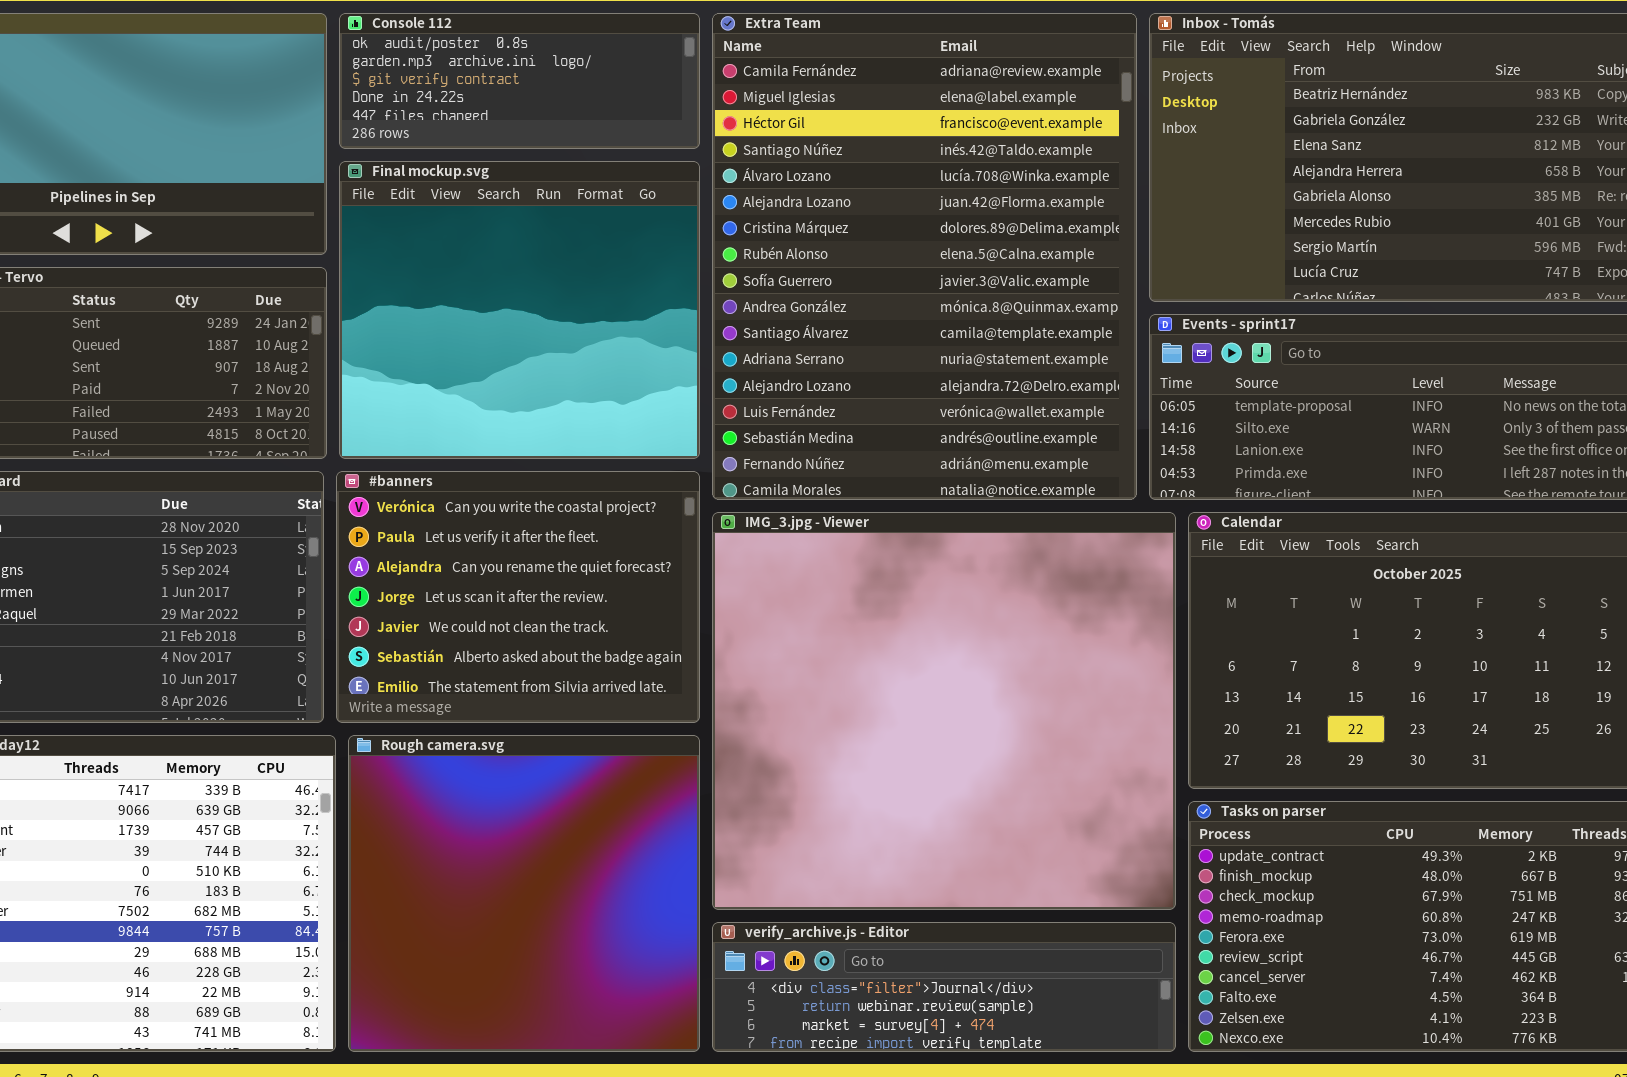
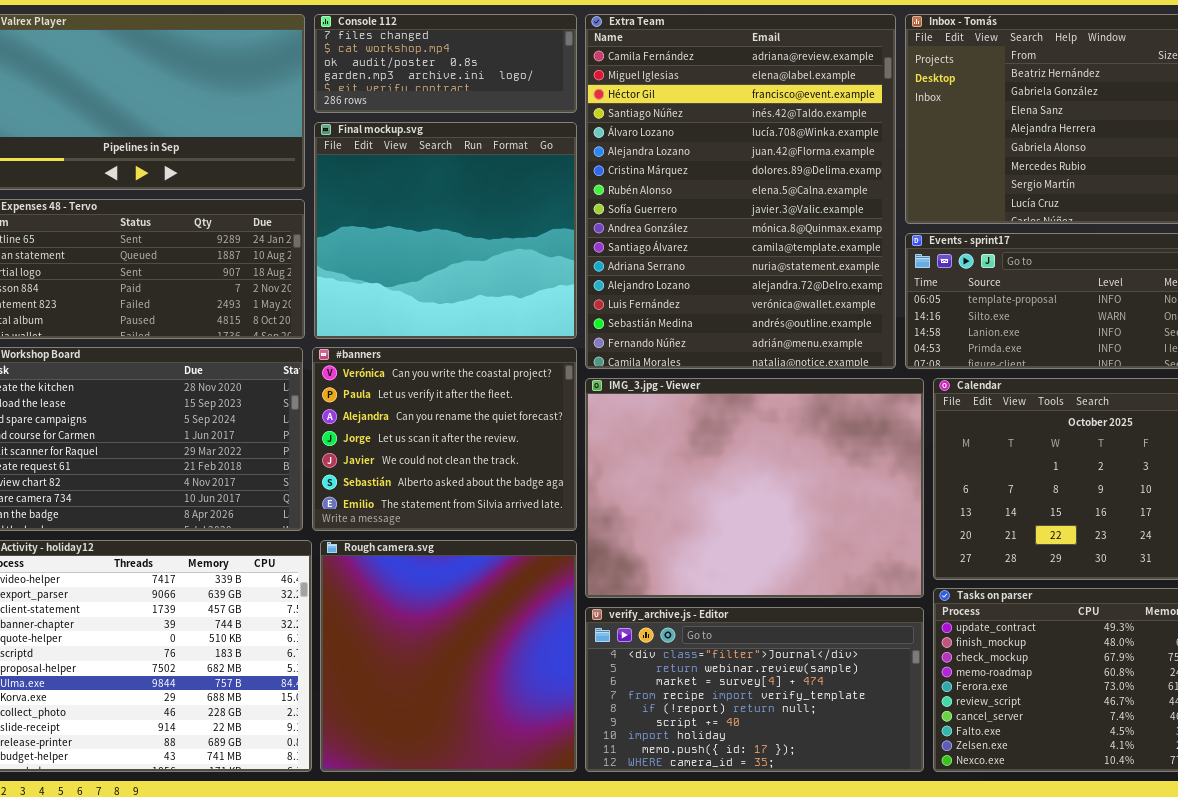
Console 112: [339,13,700,149] -> [314,14,577,113], scrolled up 2 rows
IMG_3.jpg - Viewer: [712,512,1176,910] -> [585,378,924,598], resized
verify_archive.js - Editor: [712,922,1176,1052] -> [585,607,924,772], resized

